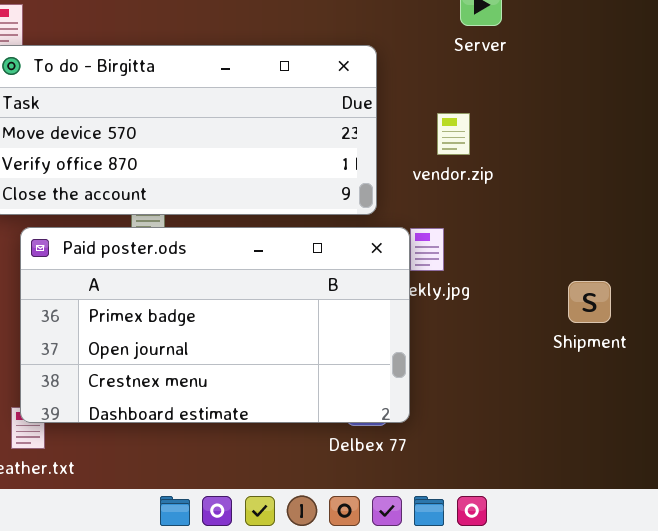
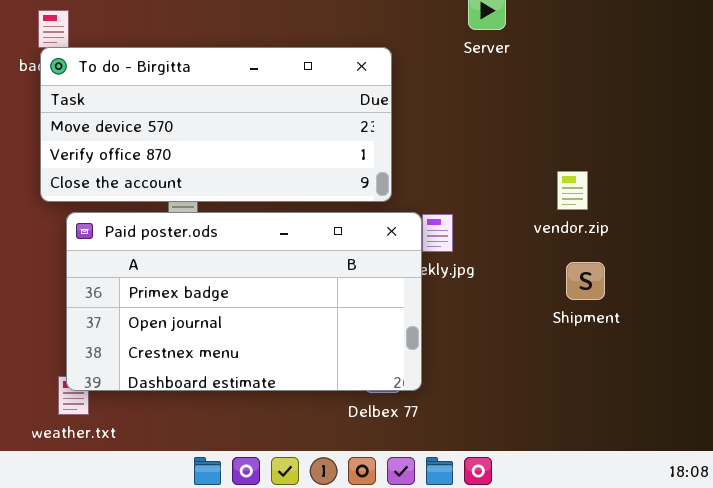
vendor.zip: [437,113,470,155] -> [557,171,588,210], moved

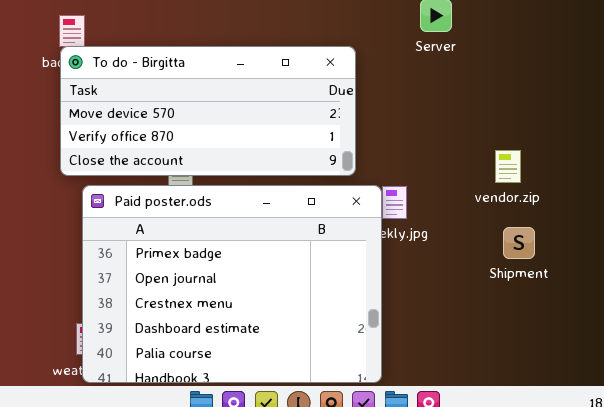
Paid poster.ods: [66,212,422,391] -> [82,185,382,383], resized

